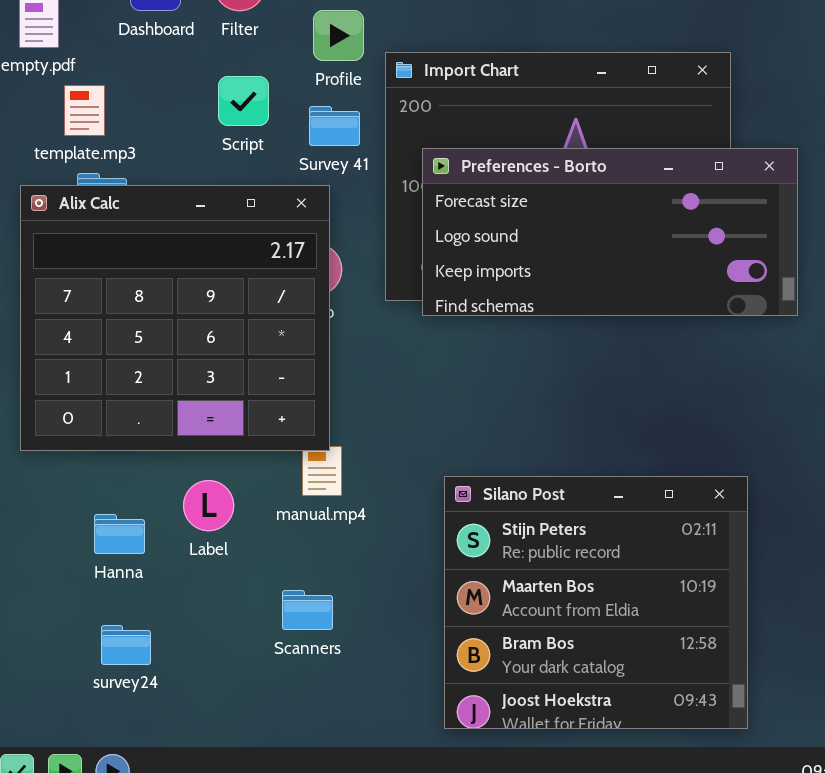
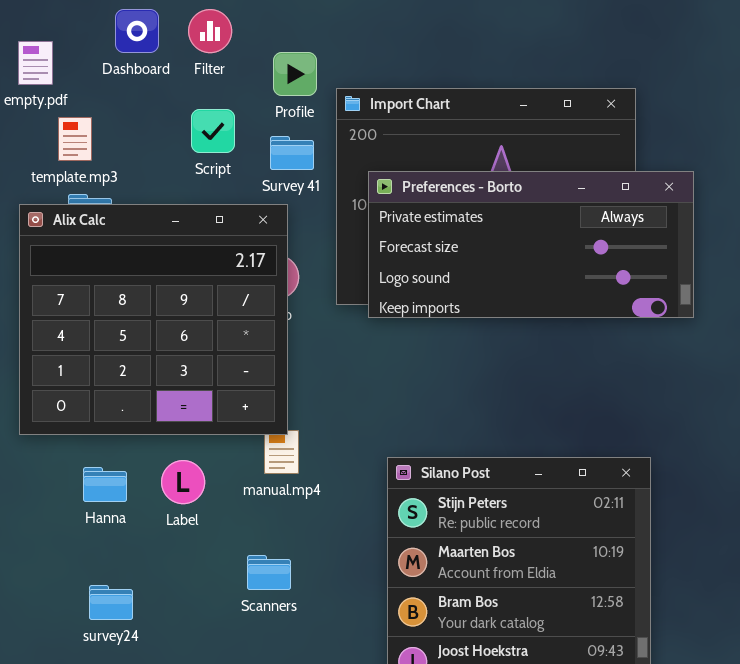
Preferences - Borto: [422,148,798,316] -> [368,171,694,318], scrolled up 1 row
Hanna: [94,514,145,554] -> [83,467,127,502], moved

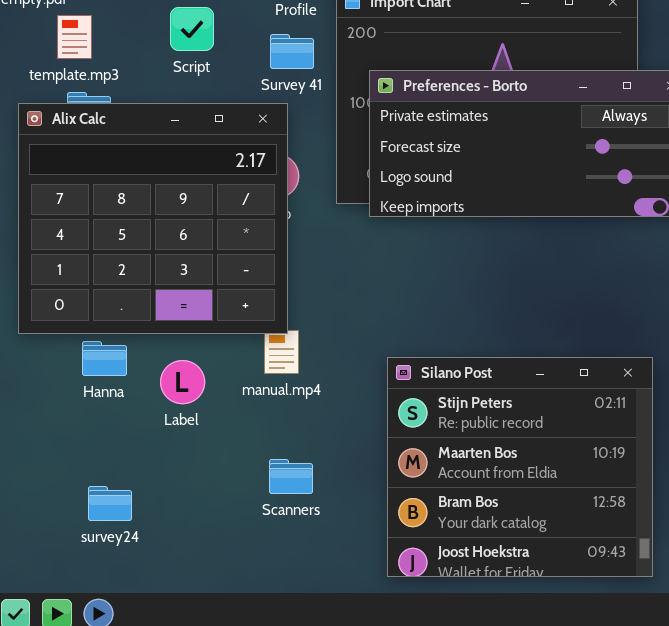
Script: [191,109,235,153] -> [170,7,214,51], moved
Hanna: [83,467,127,502] -> [82,341,127,376], moved
Scanners: [247,555,291,590] -> [269,459,313,494], moved

